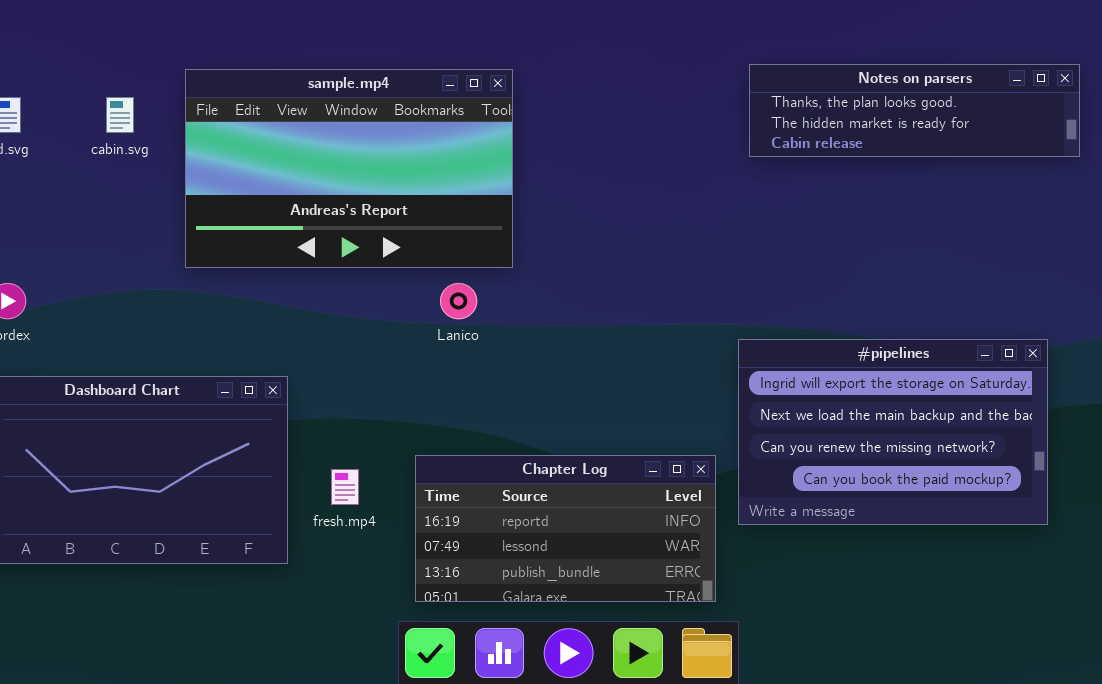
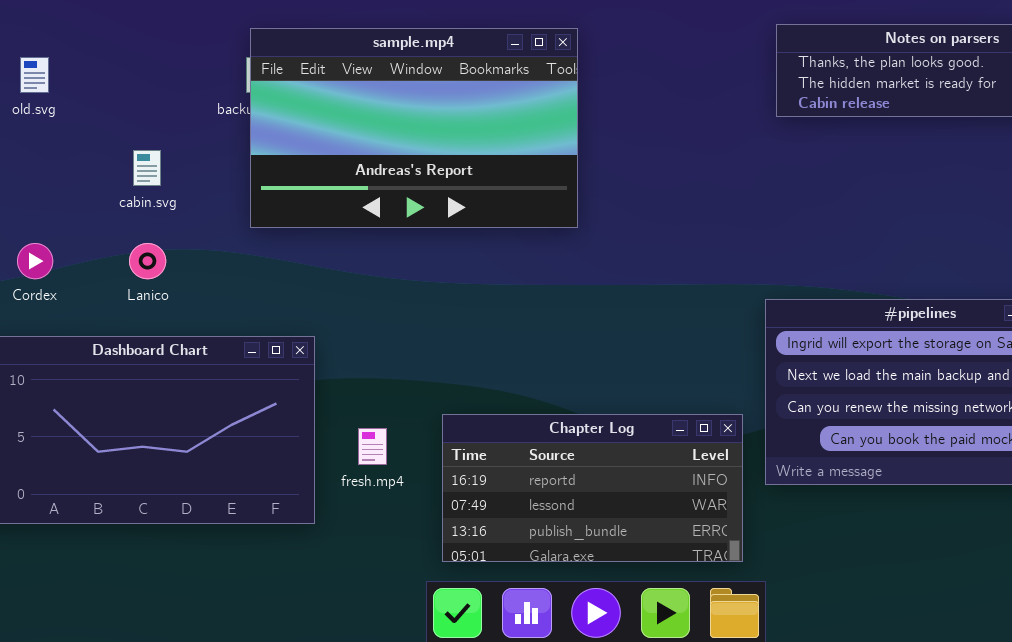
sample.mp4: [185,69,513,268] -> [250,28,578,228], moved
cabin.svg: [106,97,134,133] -> [133,150,161,186], moved
Lanico: [440,283,477,319] -> [129,243,166,279], moved

